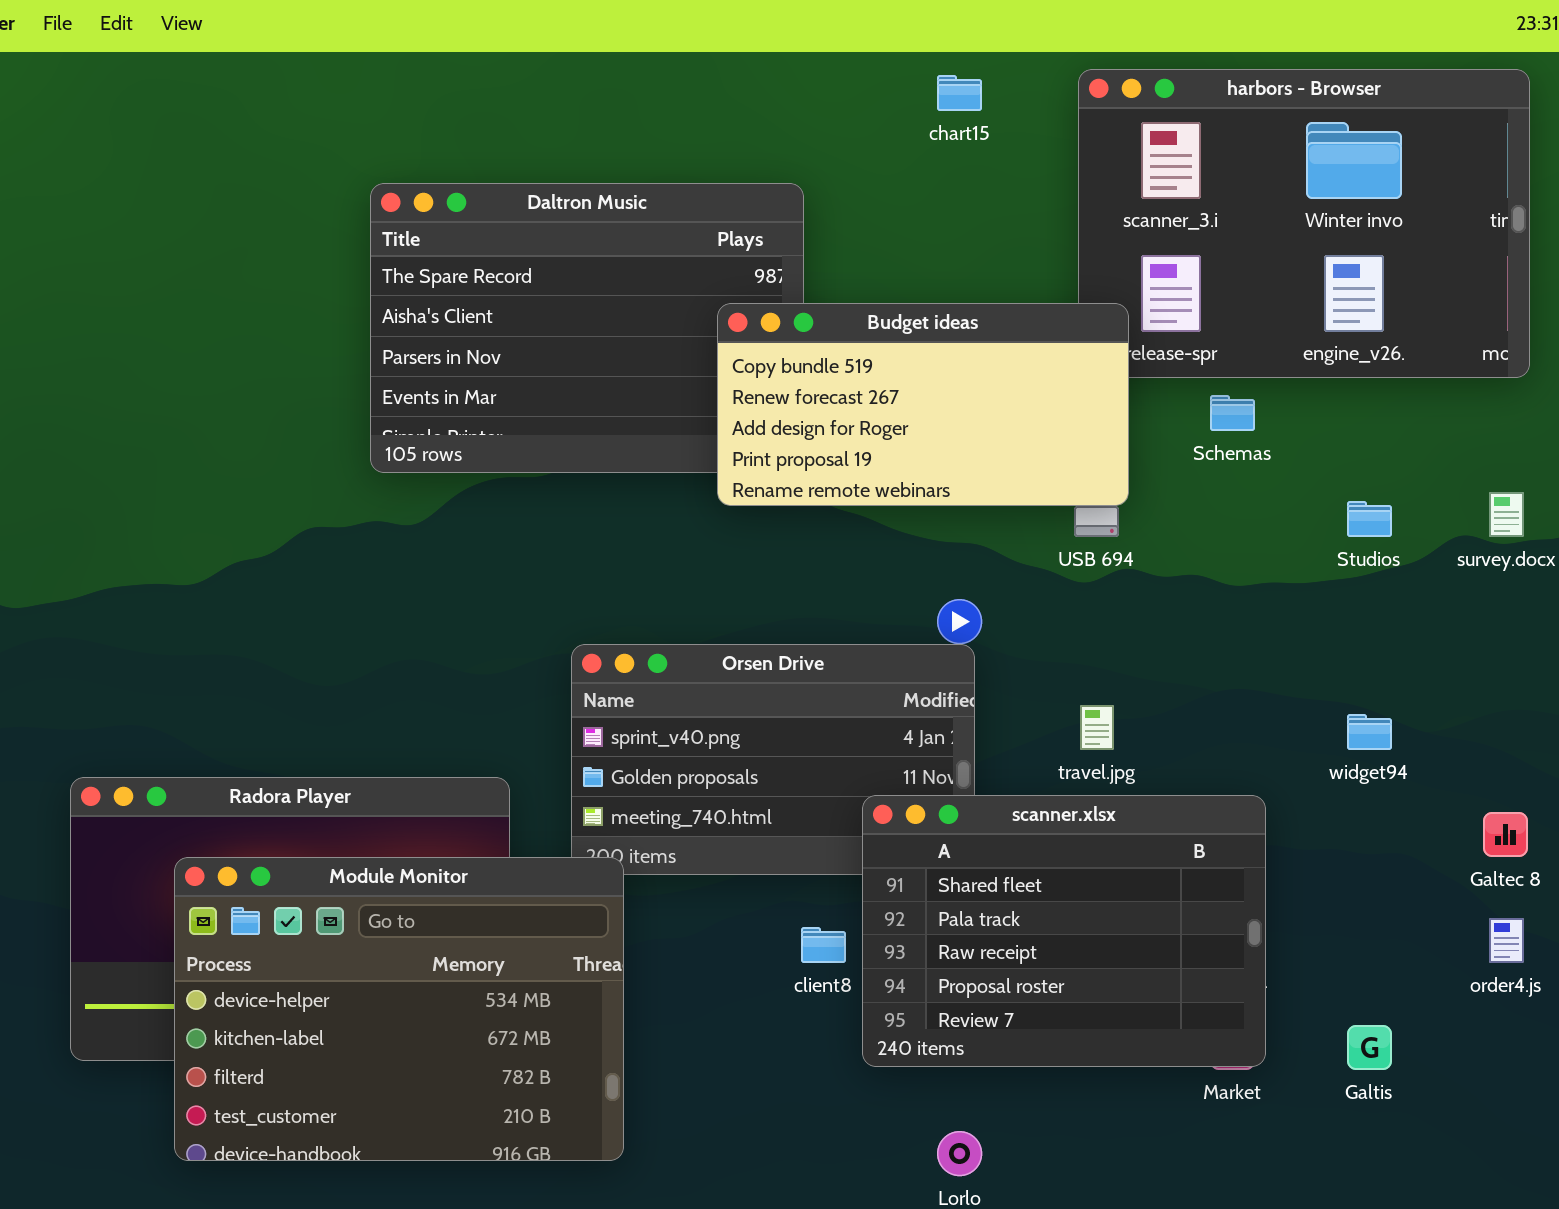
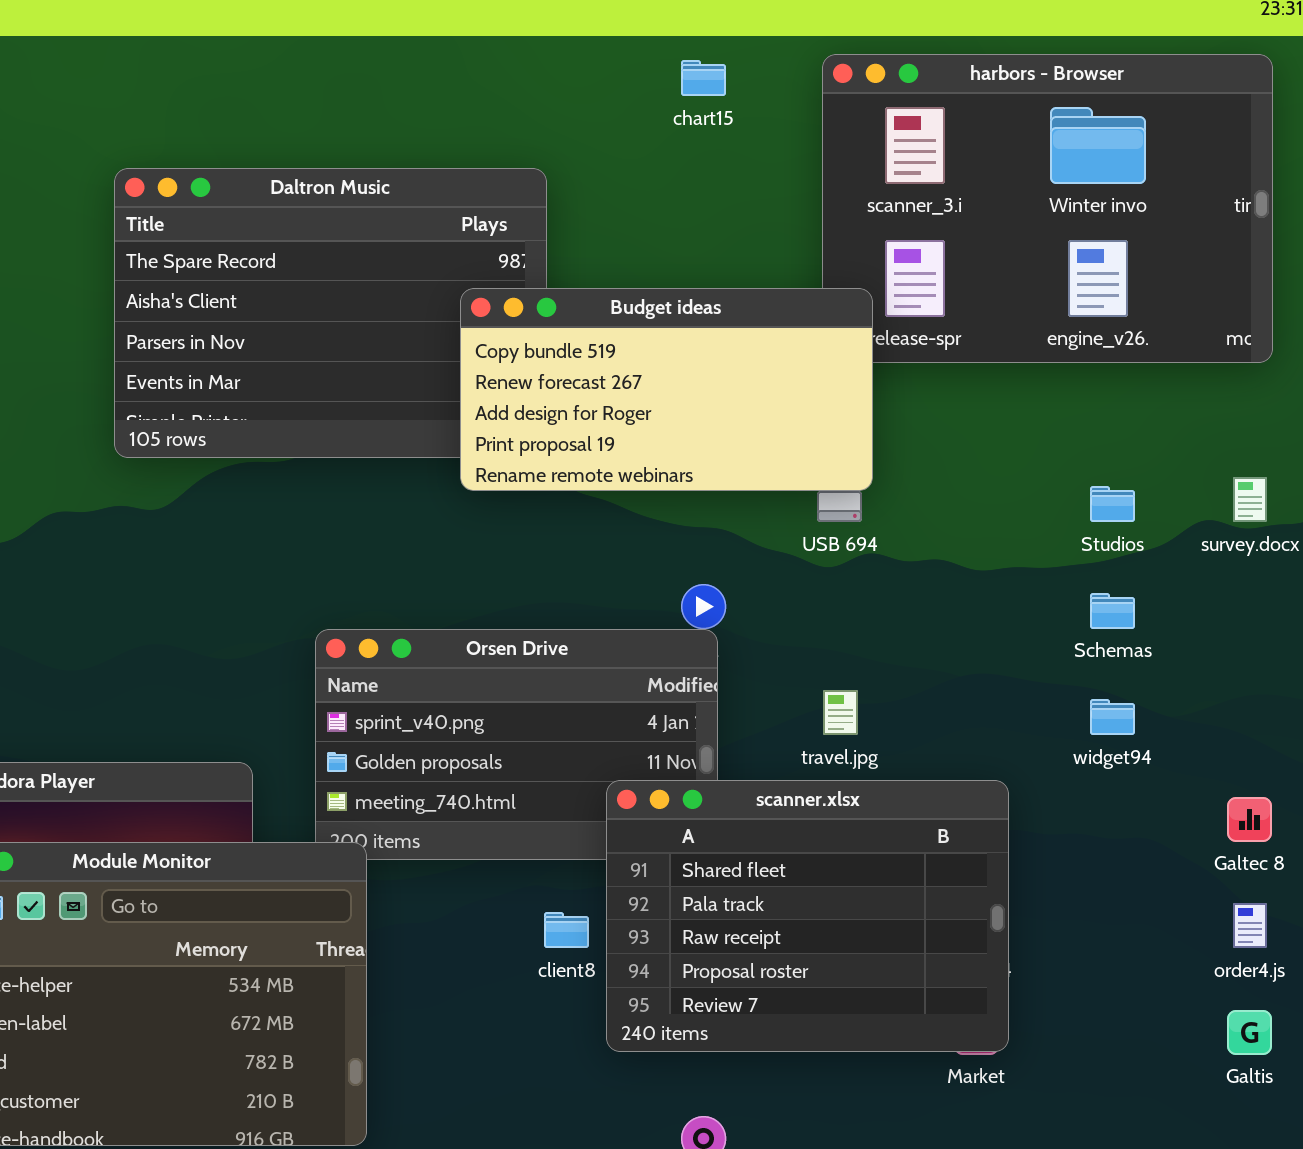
Schemas: [1210,395,1255,431] -> [1090,593,1135,629], moved
Galtis: [1347,1025,1392,1070] -> [1227,1010,1272,1055], moved

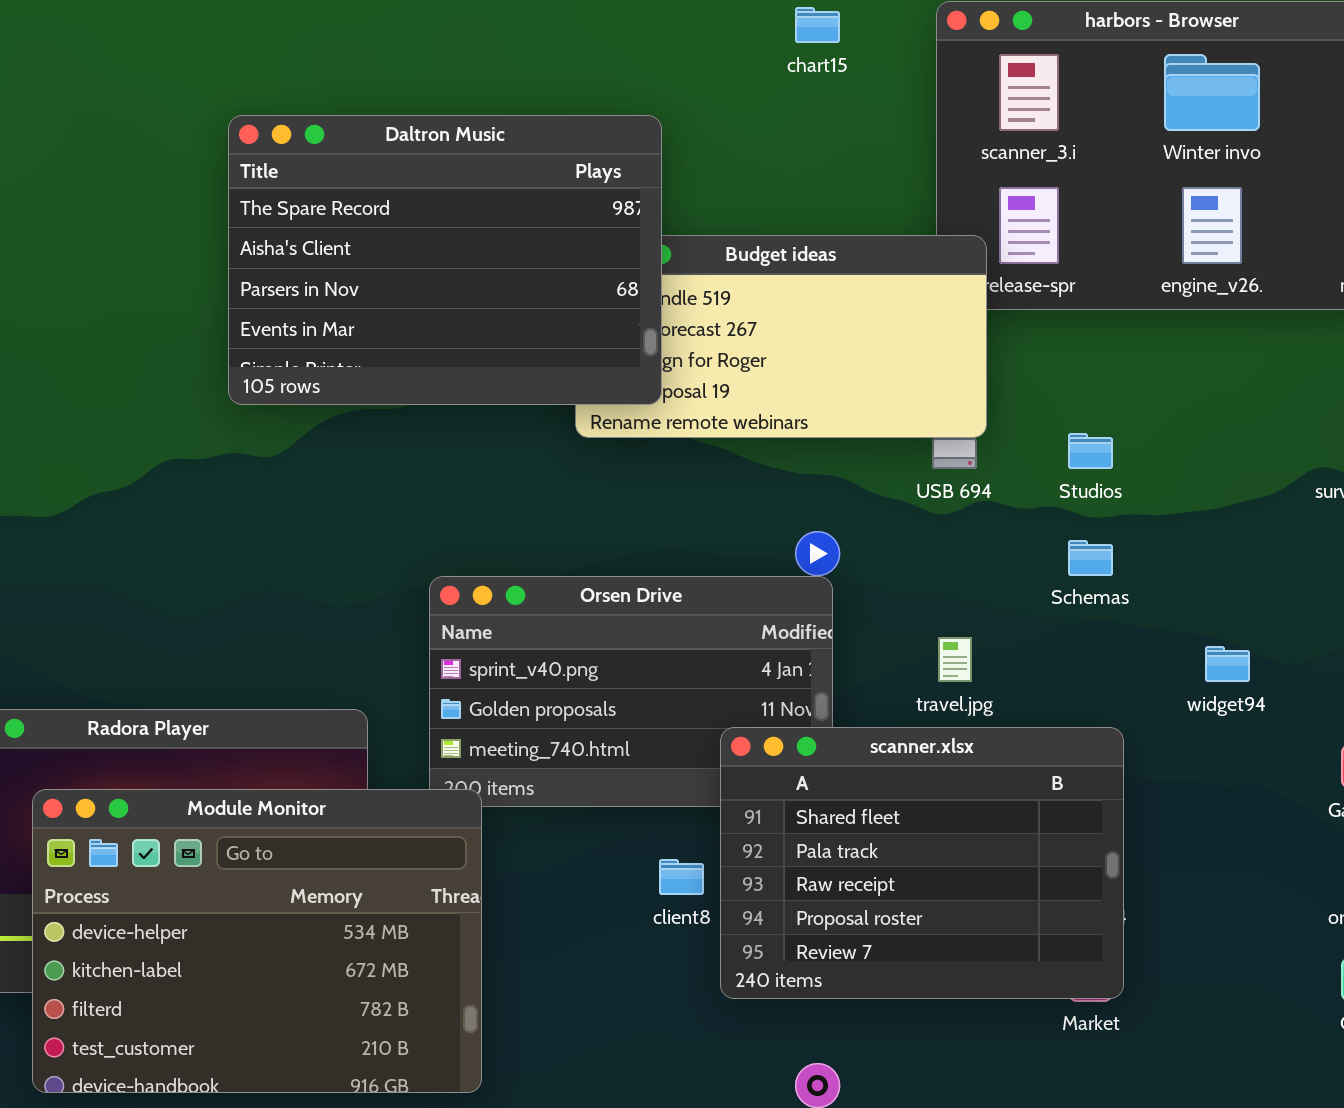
Daltron Music: [114,168,547,458] -> [228,115,662,405], raised
Studios: [1090,486,1135,522] -> [1068,433,1113,469], moved
Schemas: [1090,593,1135,629] -> [1068,540,1113,576], moved

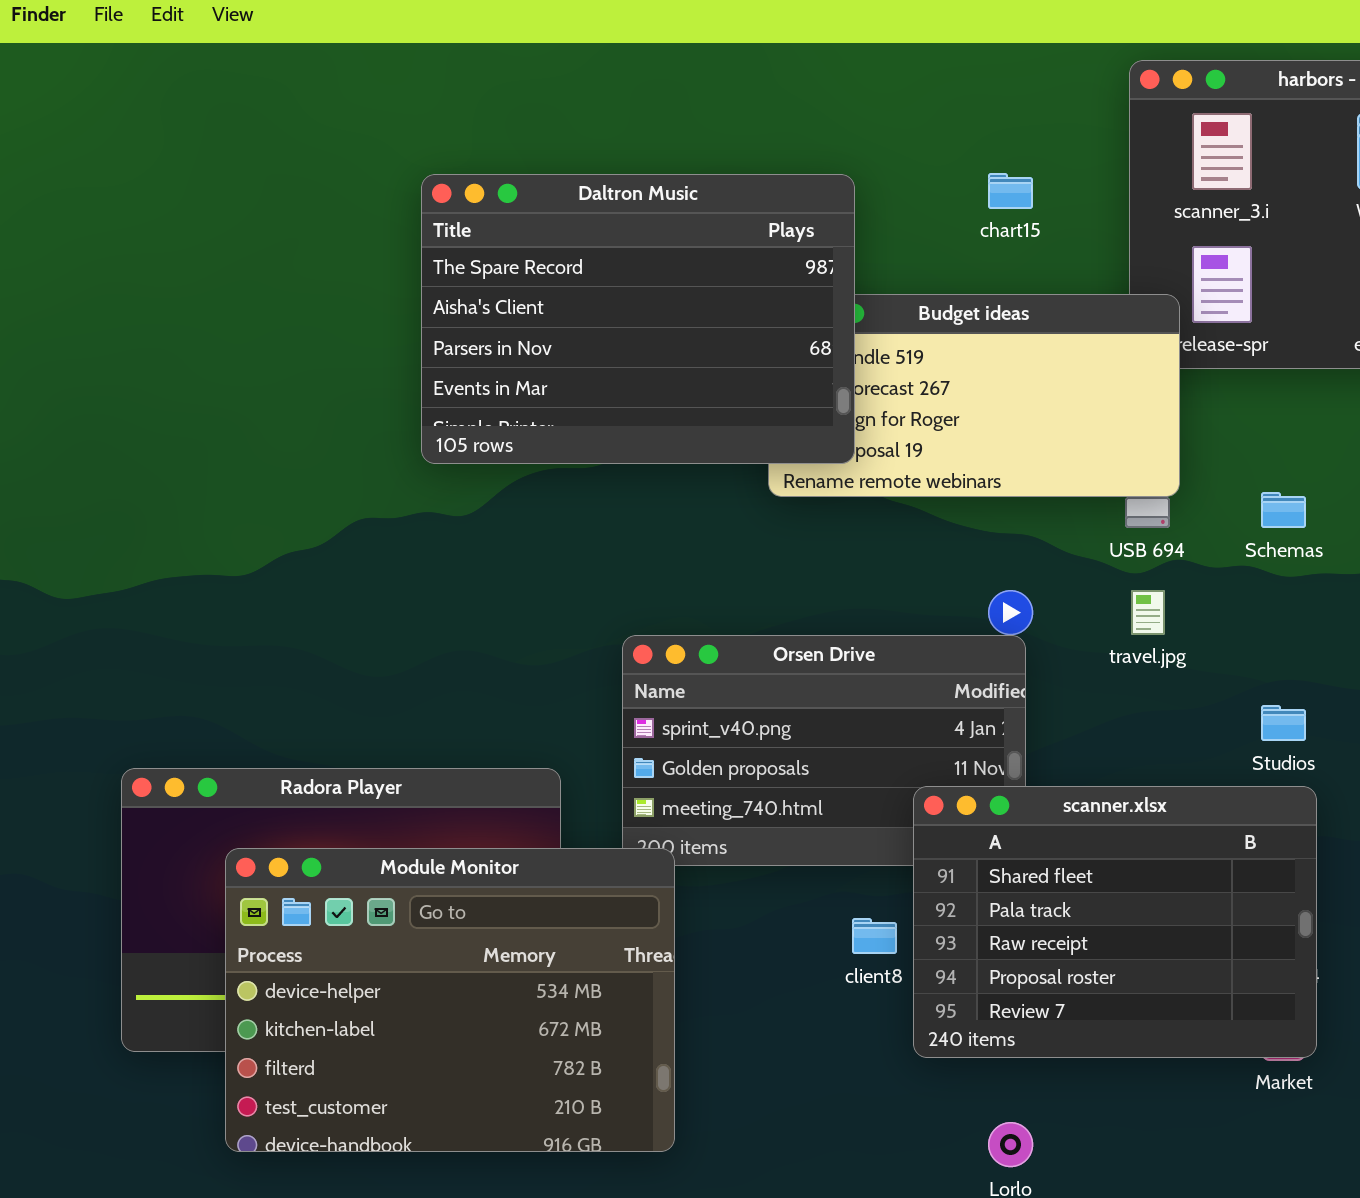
chart15: [795,7,840,43] -> [988,173,1033,209], moved
Studios: [1068,433,1113,469] -> [1261,705,1306,741], moved
Schemas: [1068,540,1113,576] -> [1261,492,1306,528], moved
travel.jpg: [938,637,972,682] -> [1131,590,1165,635], moved

